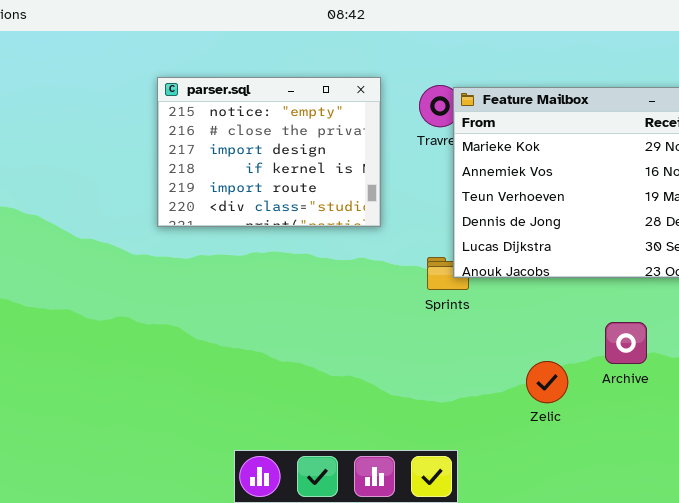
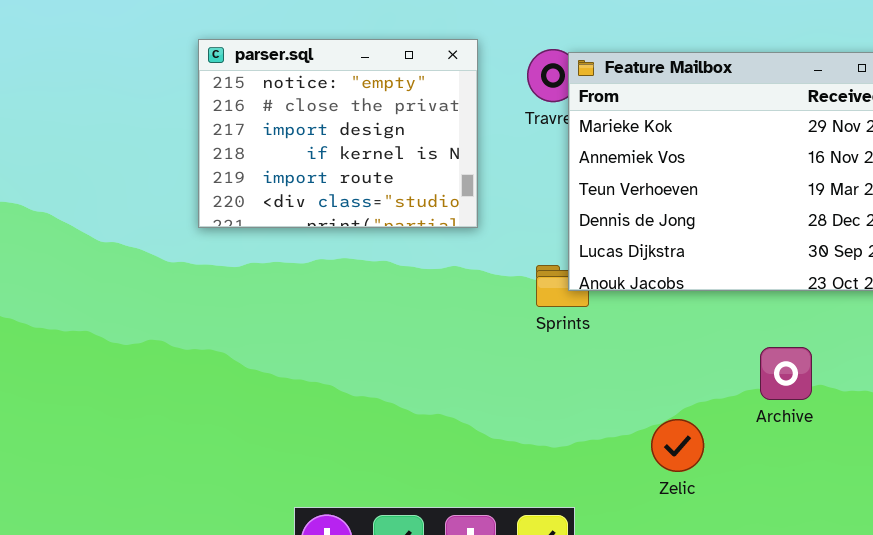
Zelic: [526,361,568,403] -> [651,419,704,472], moved

